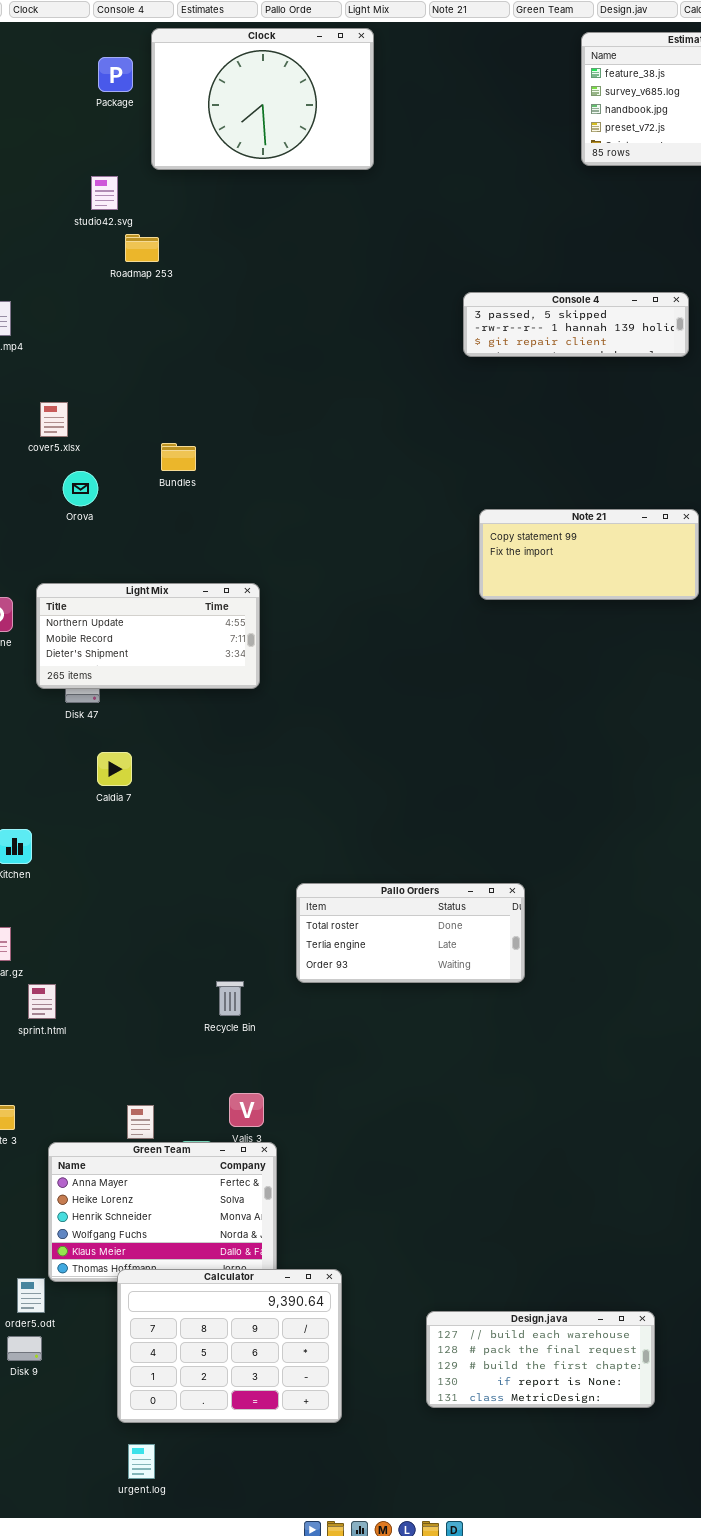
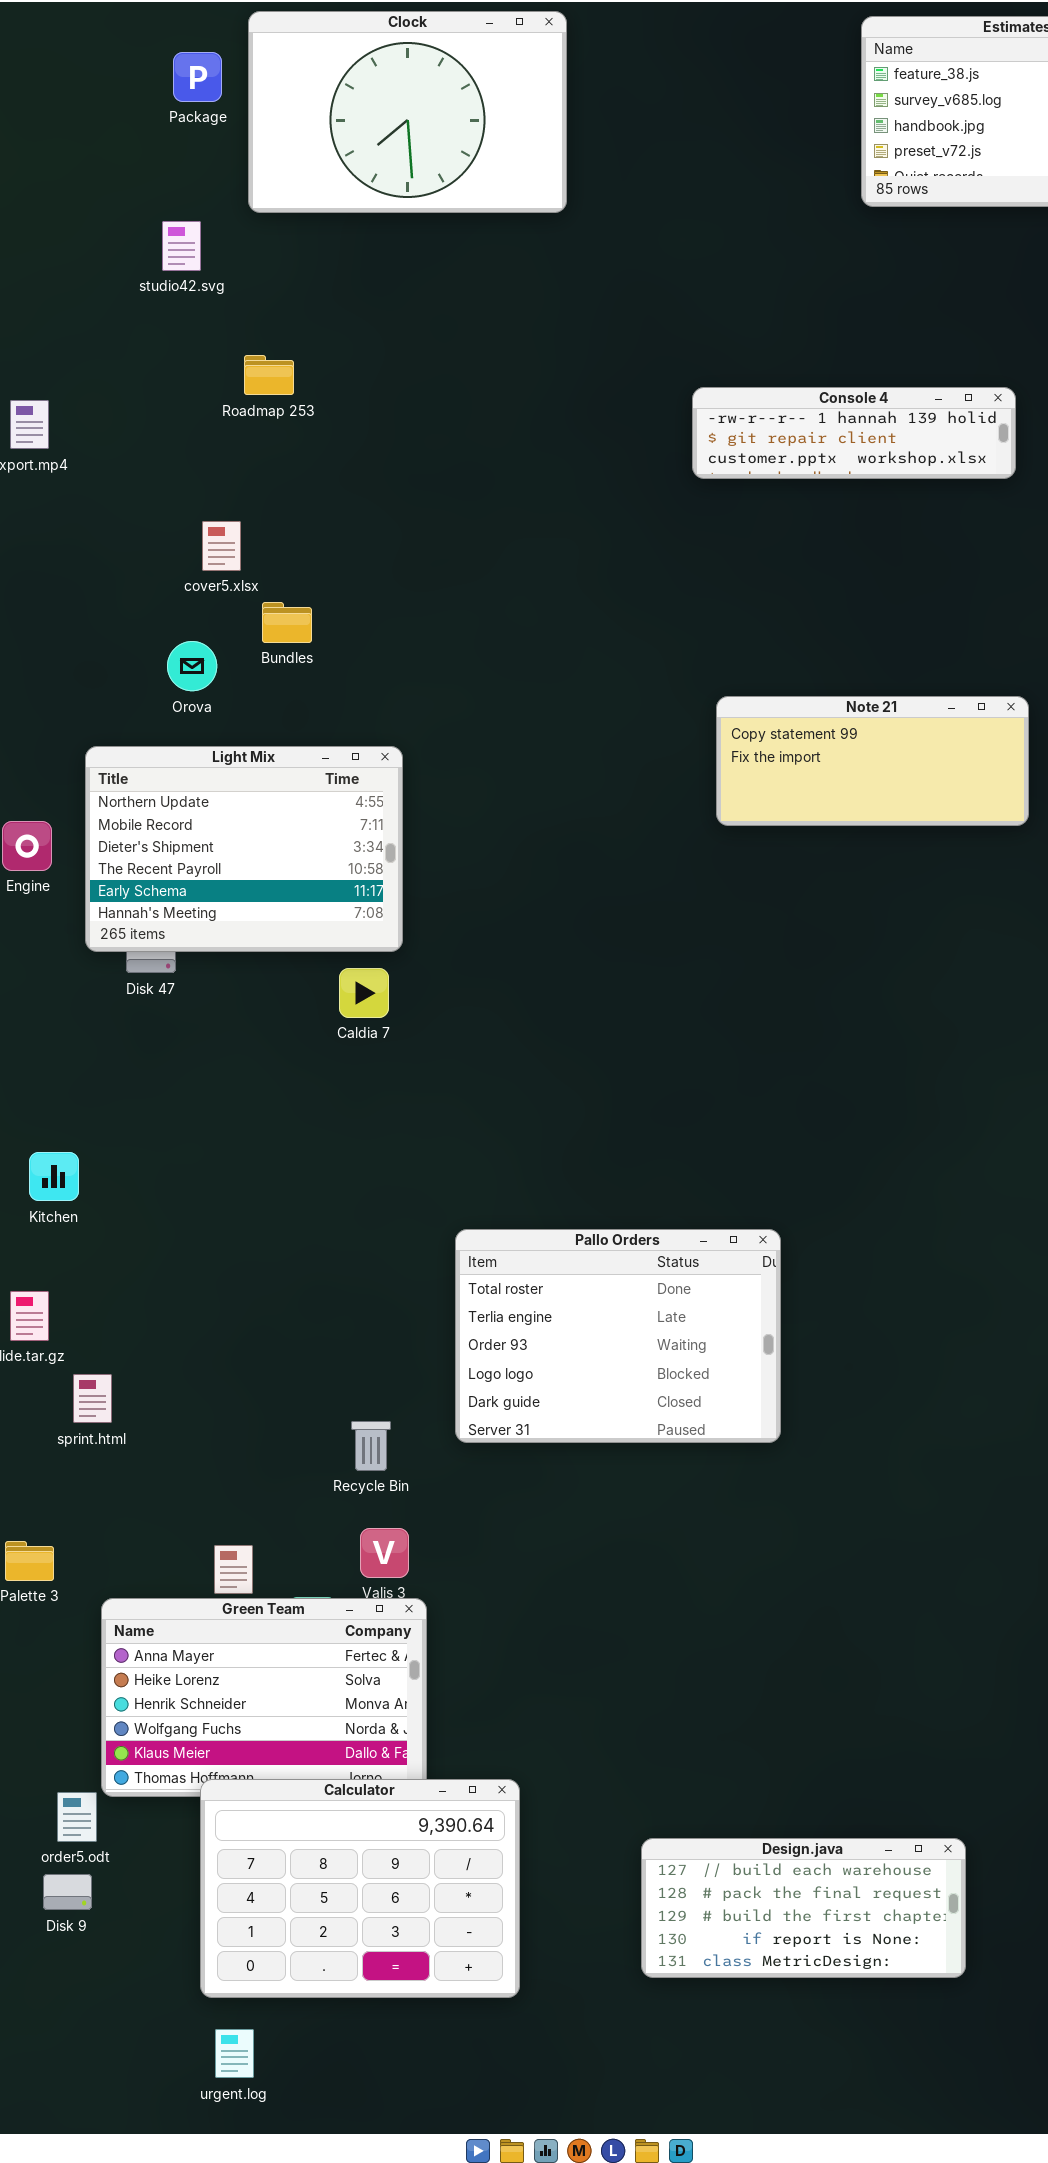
Roadmap 253: [125,234,159,262] -> [244,355,294,395], moved
Console 4: [463,292,689,357] -> [692,387,1016,479], scrolled down 1 row
cover5.xlsx: [40,402,68,437] -> [202,521,241,571], moved
Orova: [63,471,98,506] -> [167,641,217,691], moved
Light Mix: [36,583,260,689] -> [85,746,403,952], resized
Caldia 7: [97,752,132,786] -> [339,968,389,1018], moved
Pallo Orders: [296,883,525,983] -> [455,1229,781,1443], resized
Recycle Bin: [216,981,244,1016] -> [351,1421,391,1471], moved

